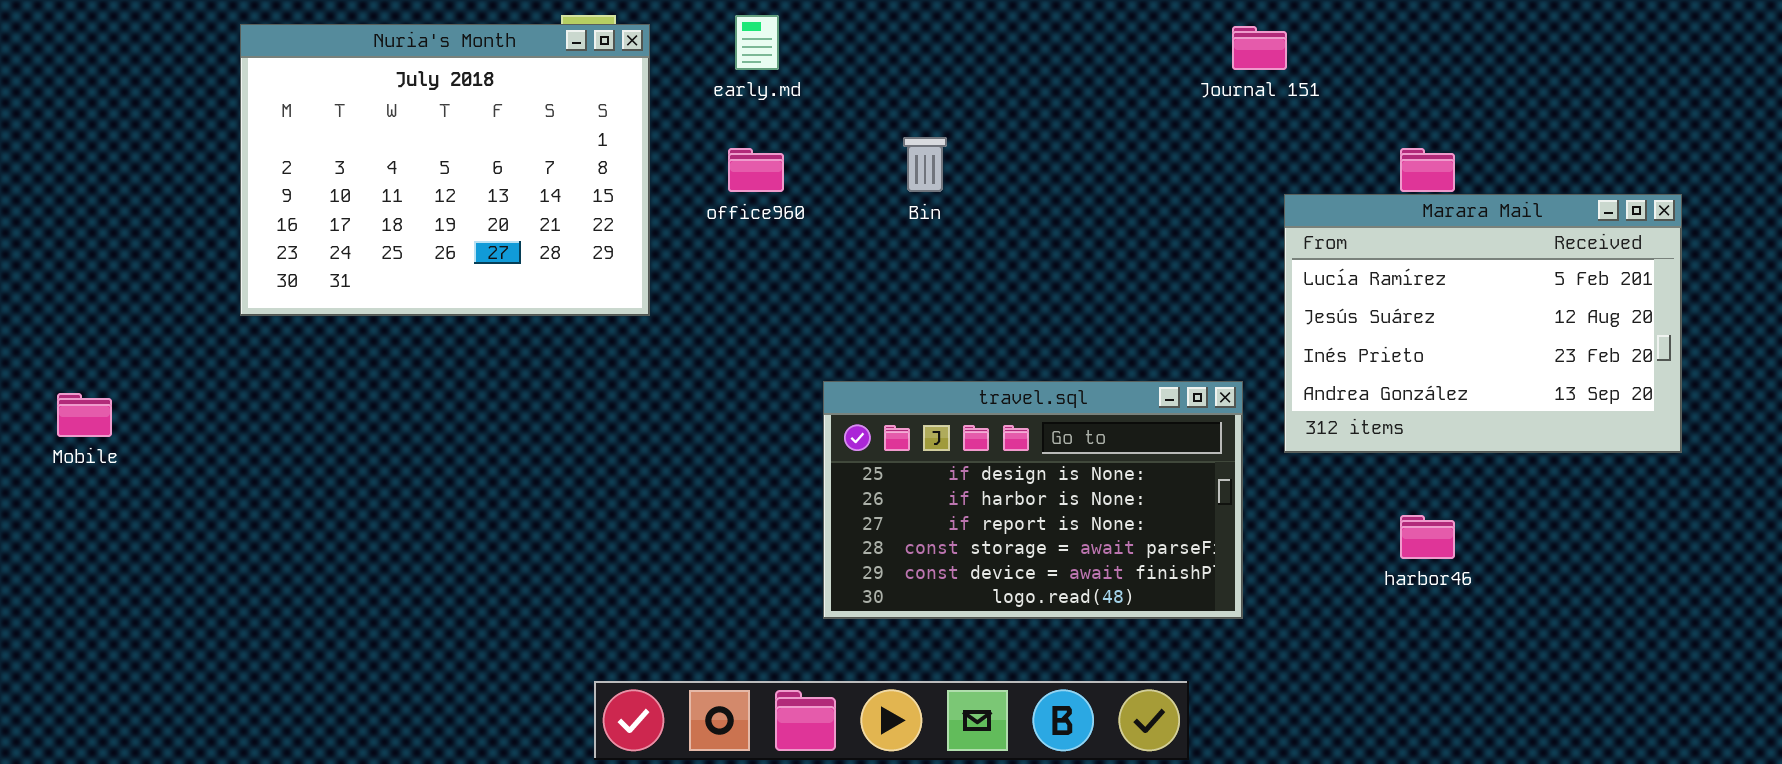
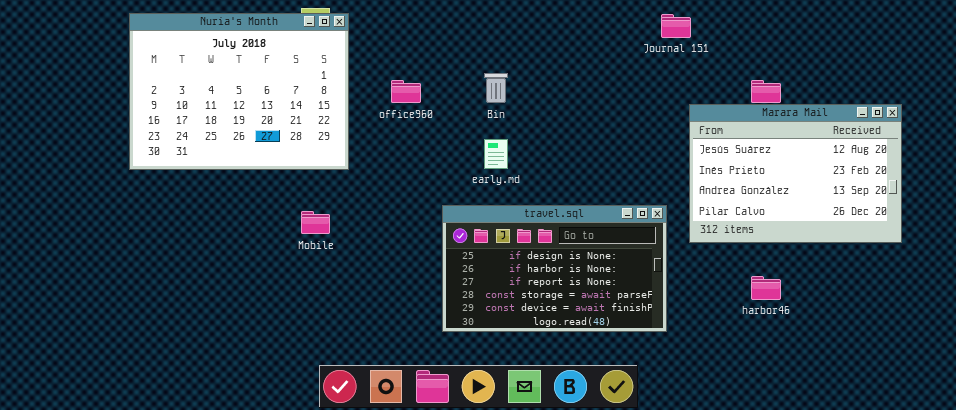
early.md: [735,15,779,70] -> [484,139,508,169], moved
Marara Mail: [1284,194,1682,453] -> [689,104,902,243], scrolled down 1 row
Mobile: [57,393,112,437] -> [301,211,330,234], moved

